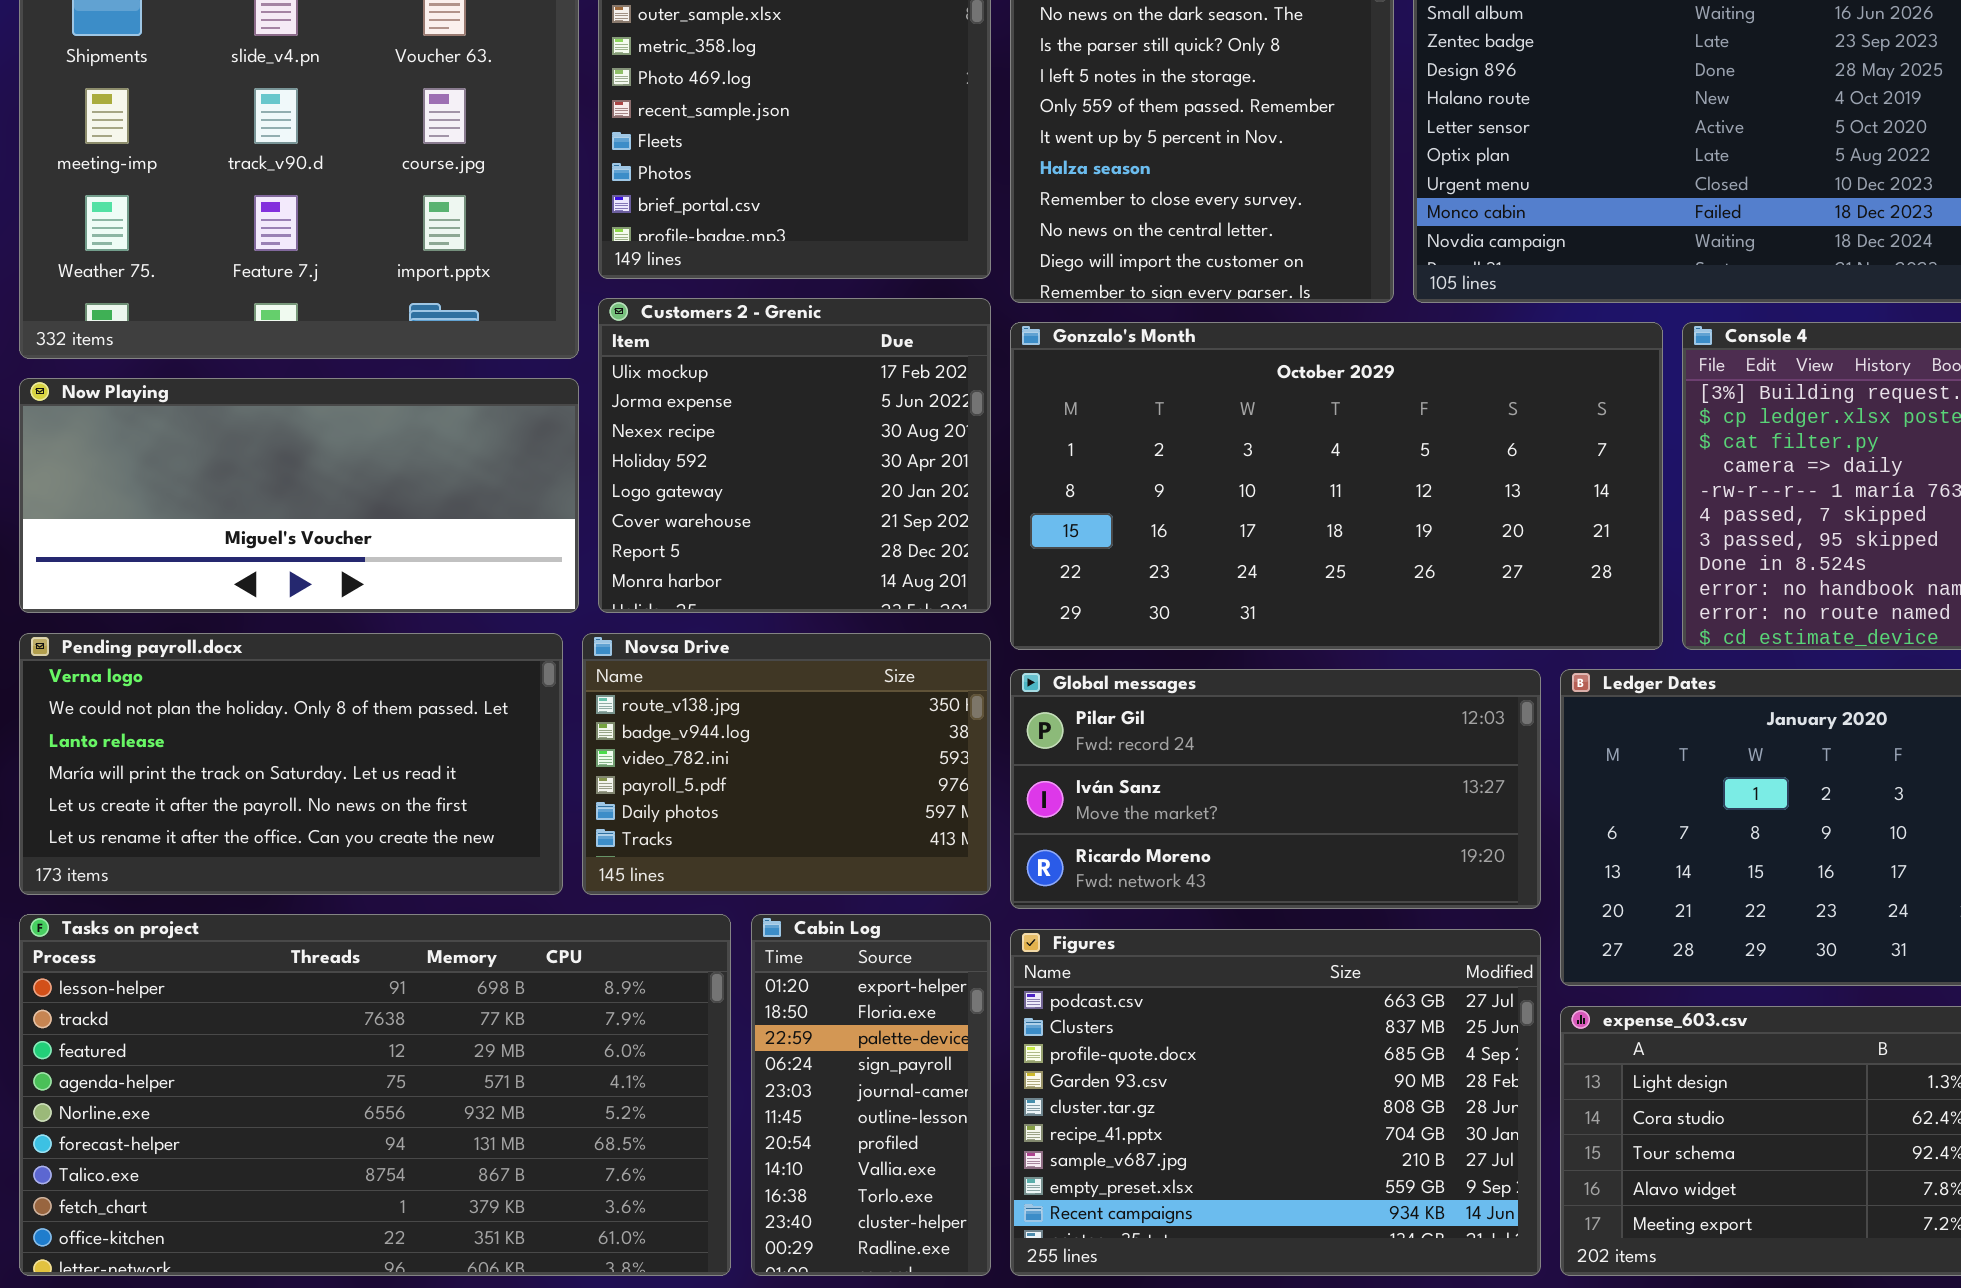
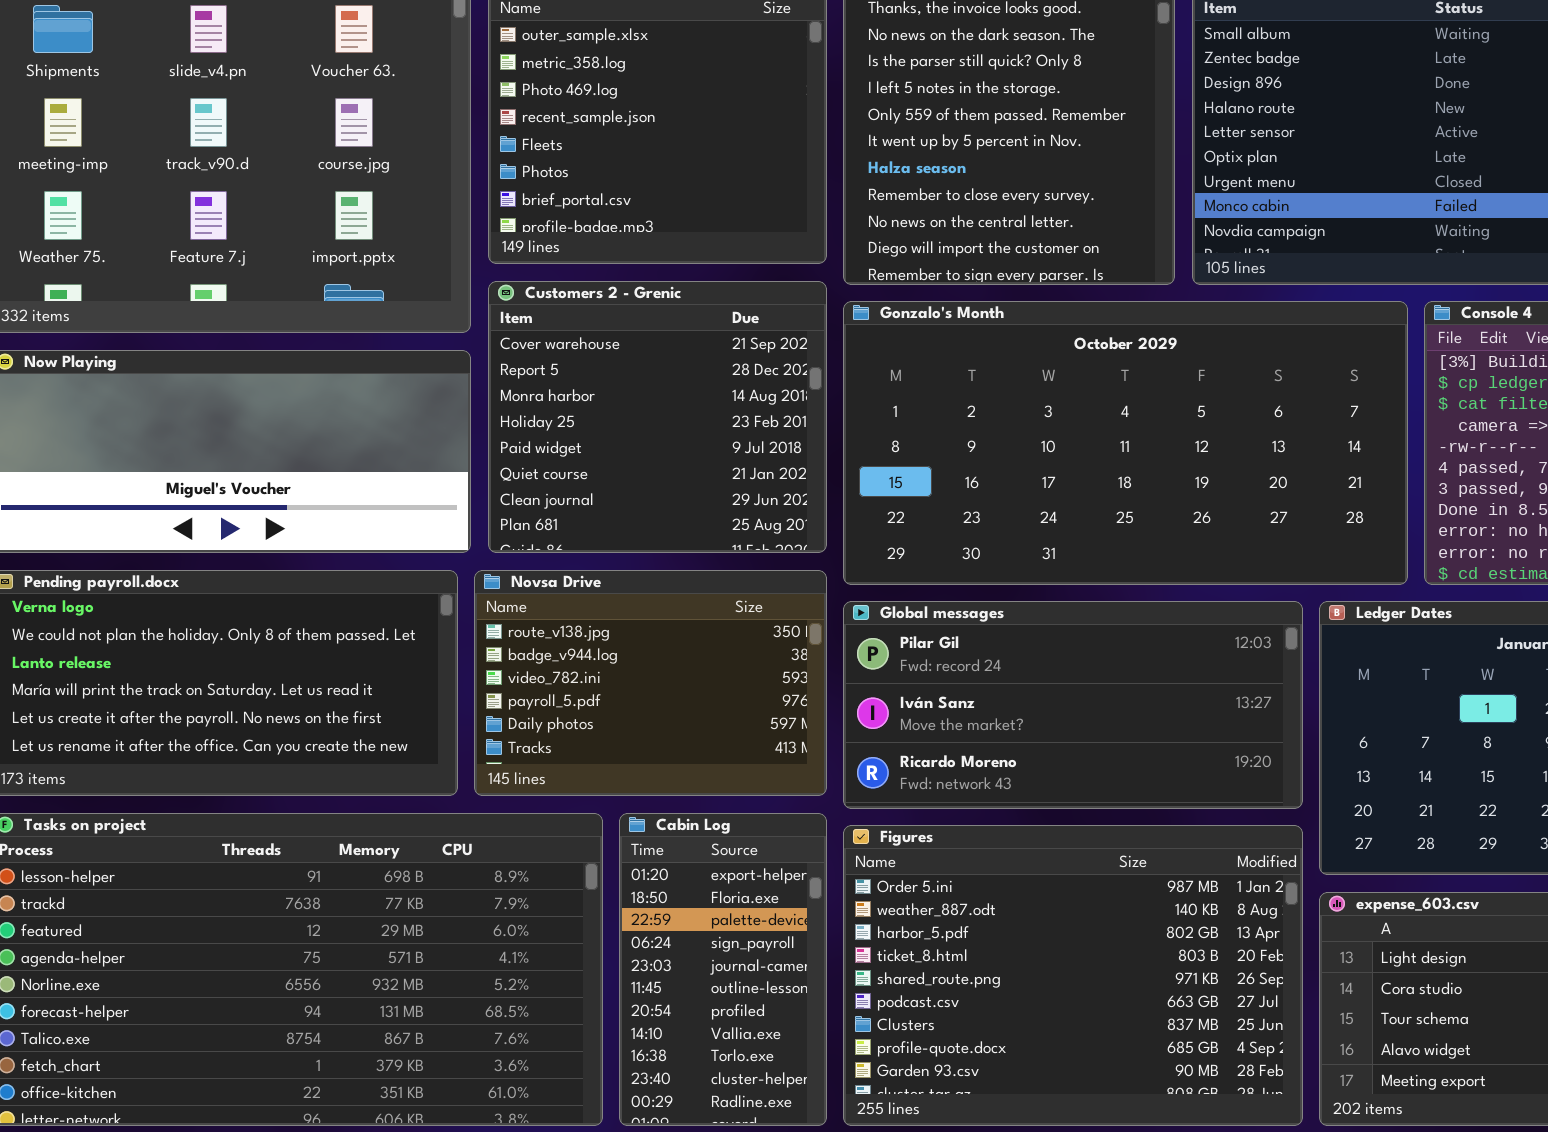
Customers 2 - Grenic: [598,298,991,613] -> [488,281,827,553], scrolled down 5 rows
Figures: [1010,929,1541,1276] -> [843,825,1303,1126], scrolled up 5 rows

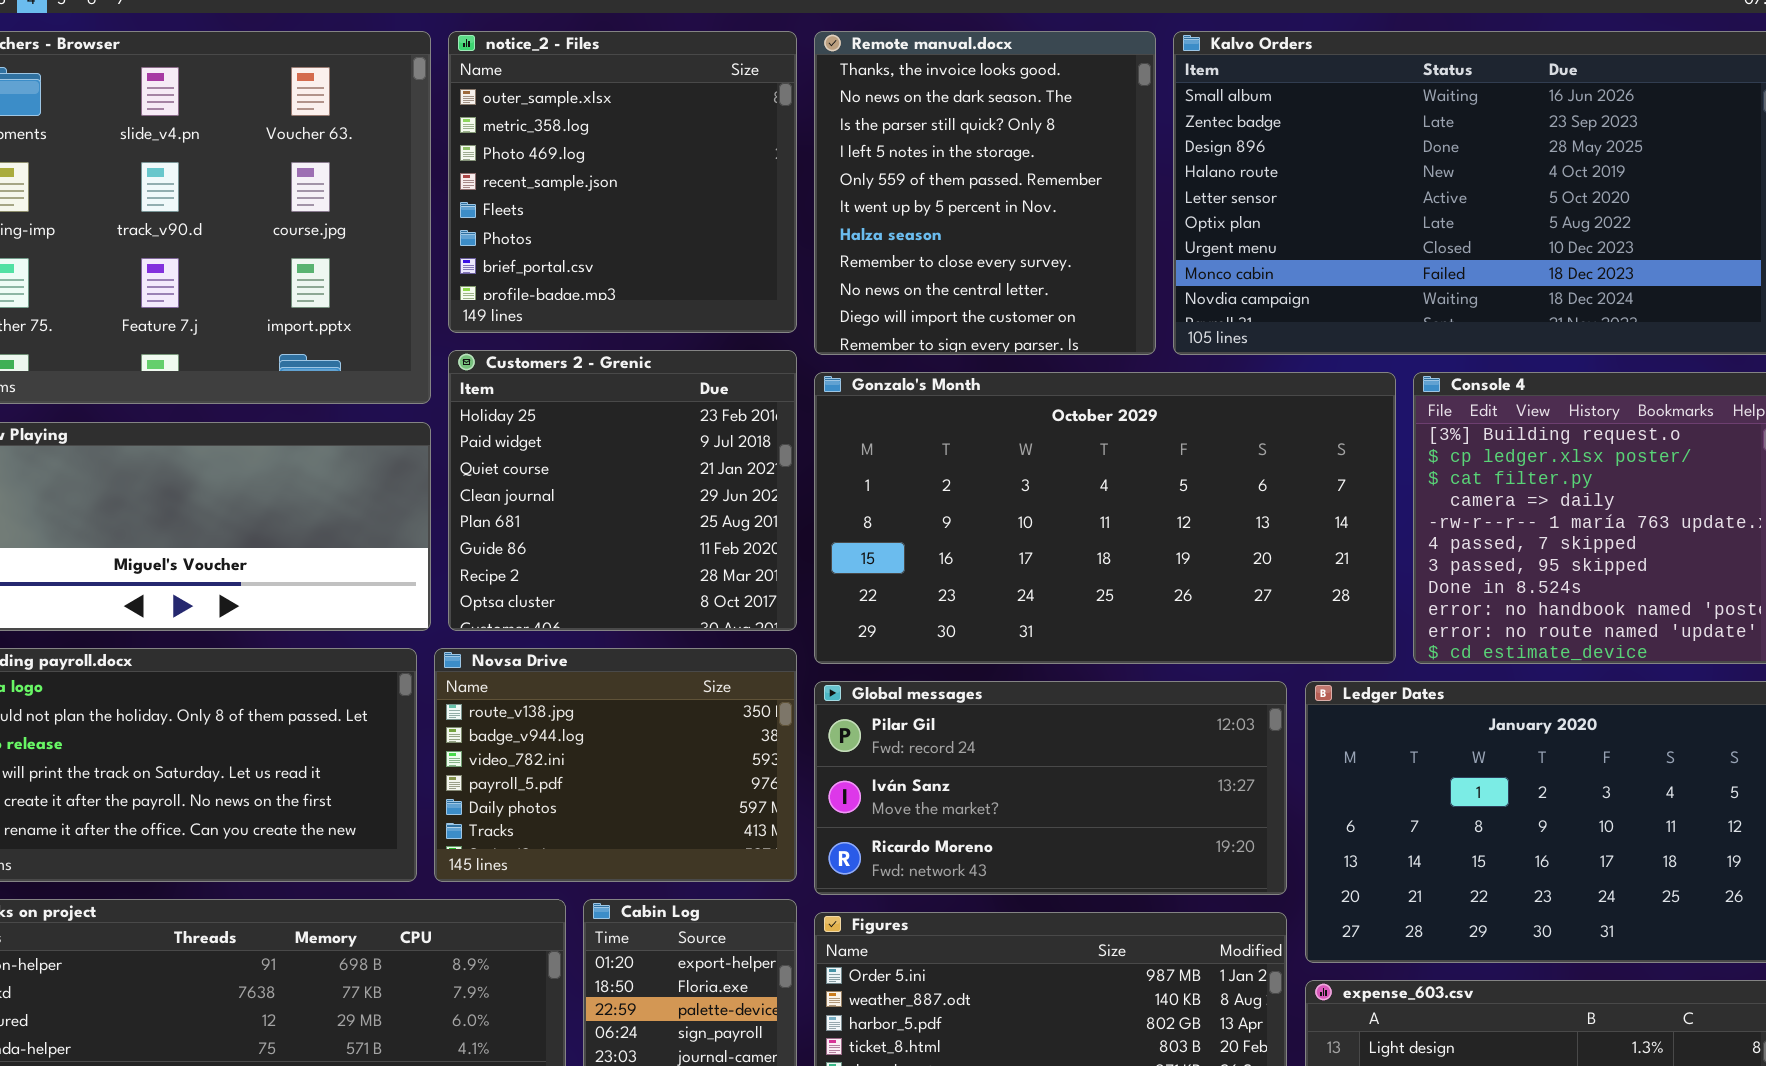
Customers 2 - Grenic: [488,281,827,553] -> [448,350,797,631], scrolled down 3 rows

